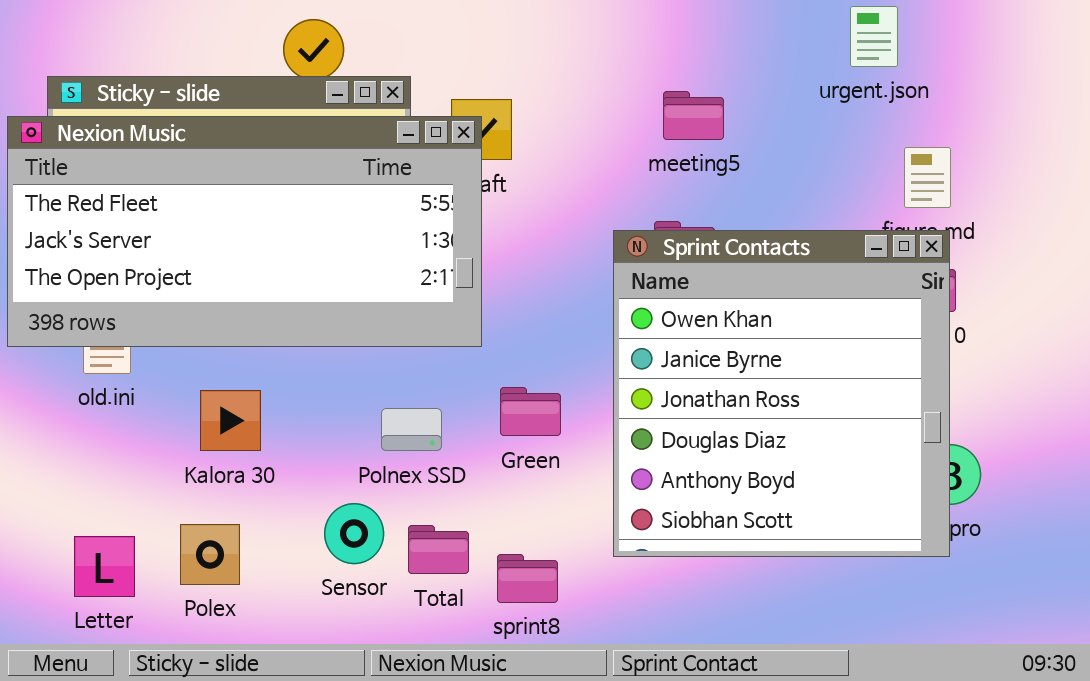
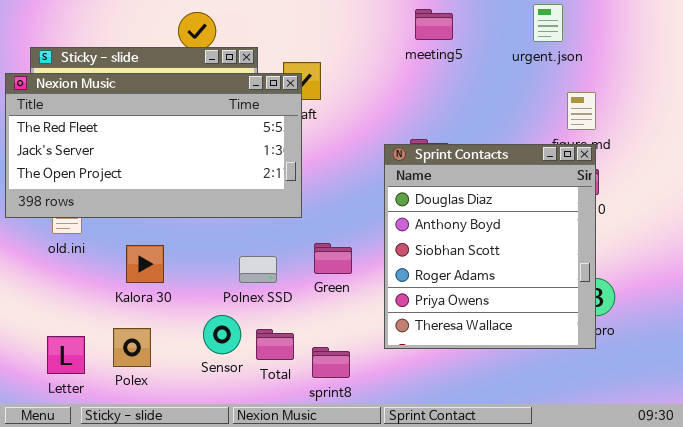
meeting5: [663,91,724,140] -> [415,9,453,40], moved
Sprint Contacts: [613,230,950,557] -> [384,144,596,349], scrolled down 3 rows

